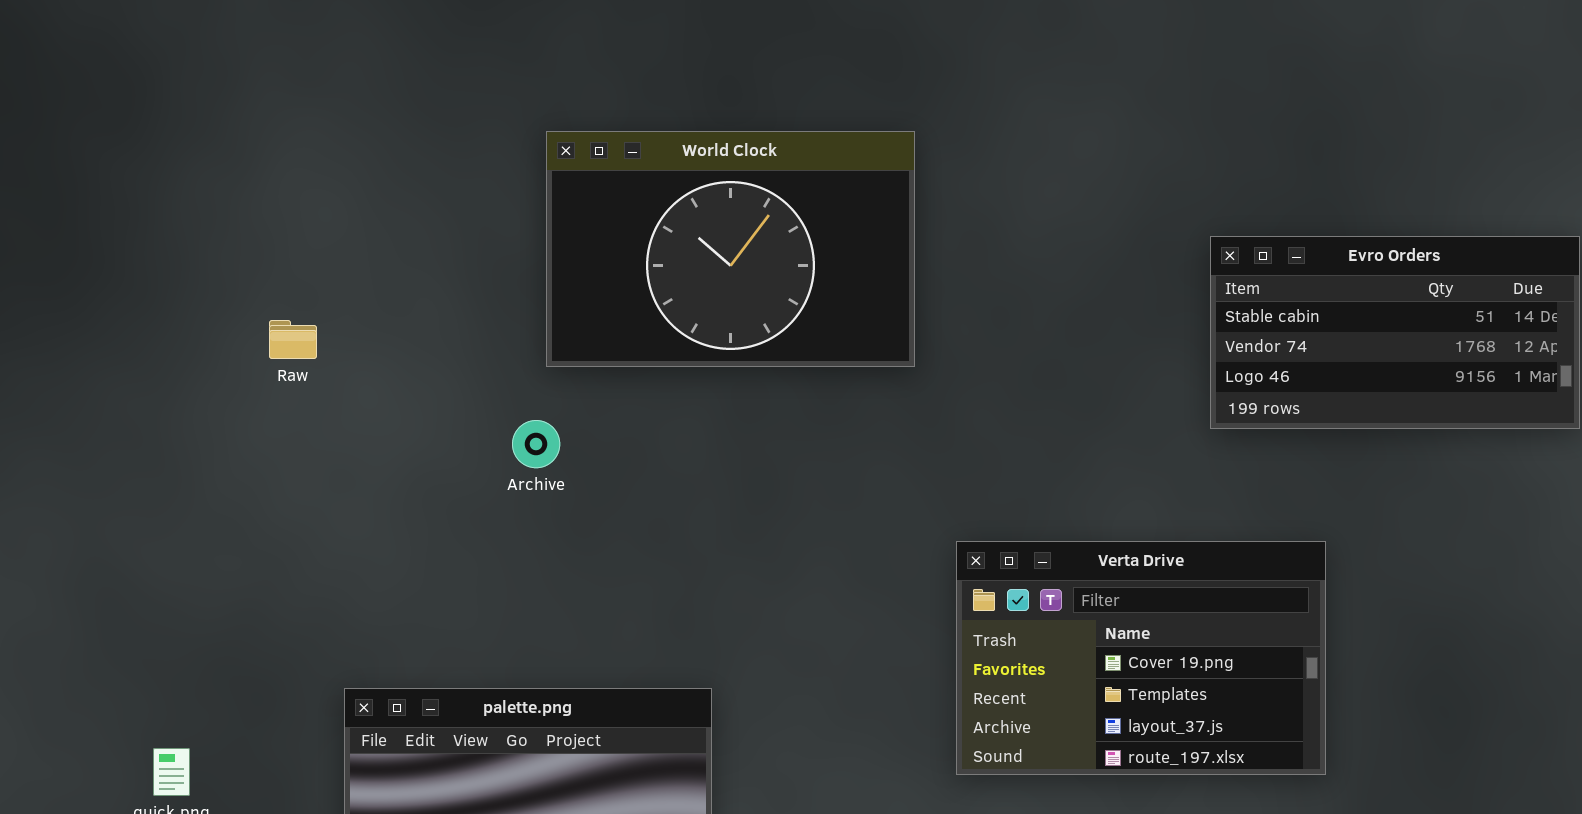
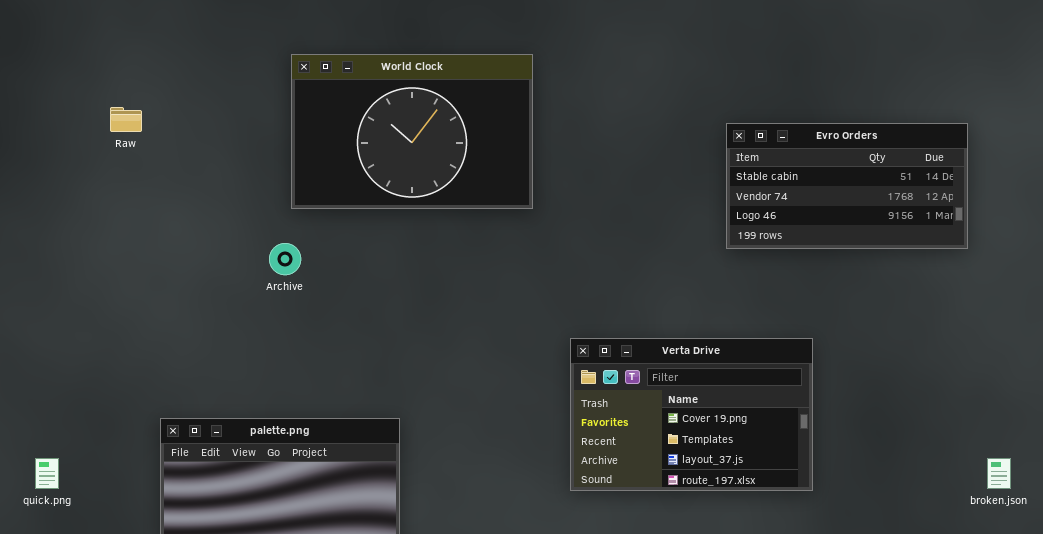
Raw: [269,320,317,359] -> [110,107,142,132], moved
Verta Drive: [956,541,1326,775] -> [570,338,813,491], moved

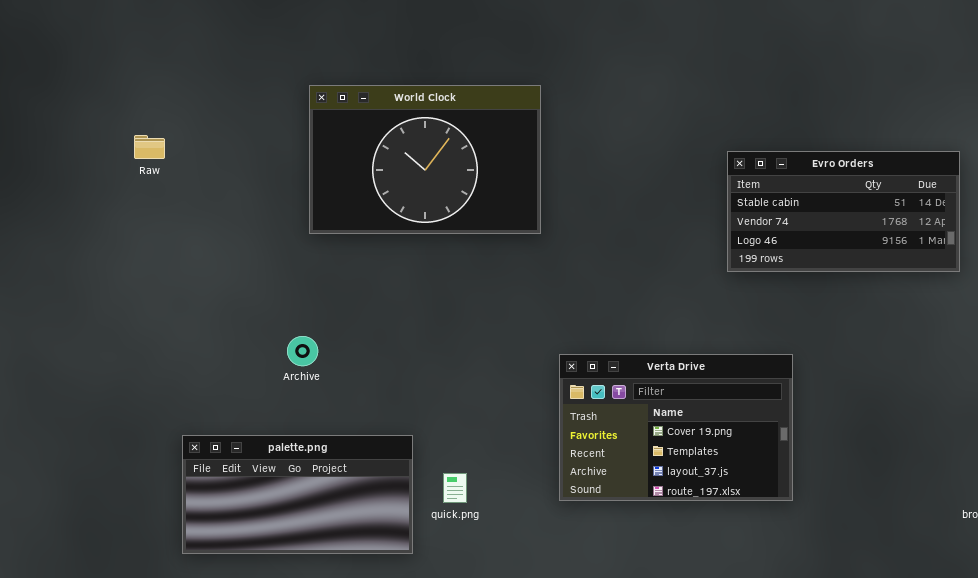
Archive: [269,243,301,275] -> [287,336,318,366], moved
Verta Drive: [570,338,813,491] -> [559,354,793,501], moved
quick.png: [35,458,59,489] -> [443,473,467,503], moved

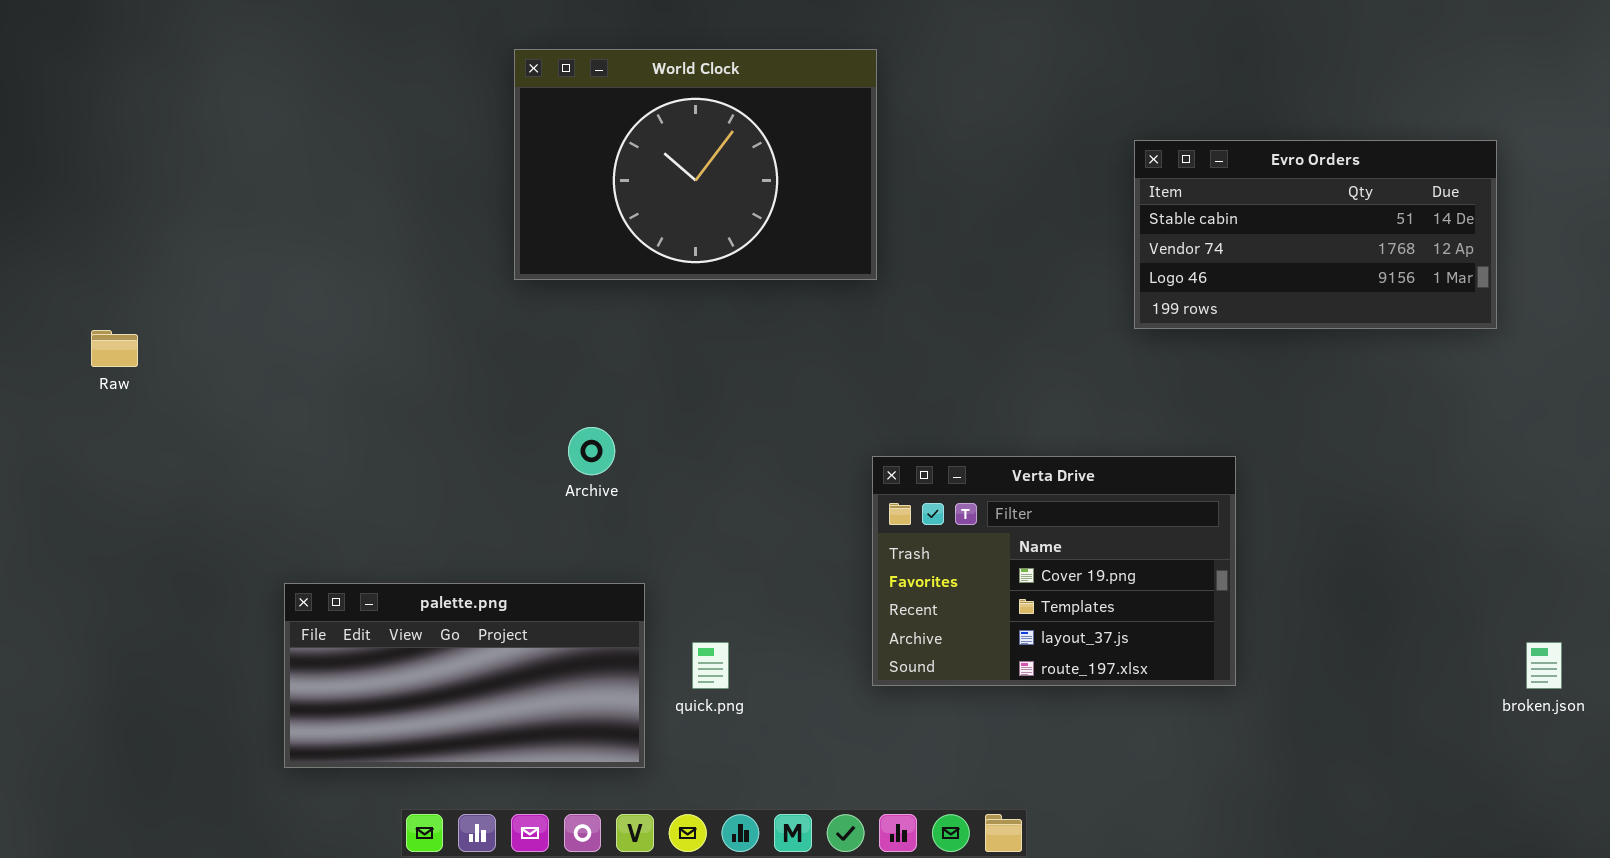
World Clock: [309,85,541,234] -> [514,49,877,280], moved
Raw: [134,135,165,159] -> [91,330,138,367], moved
Archive: [287,336,318,366] -> [568,427,615,475], moved

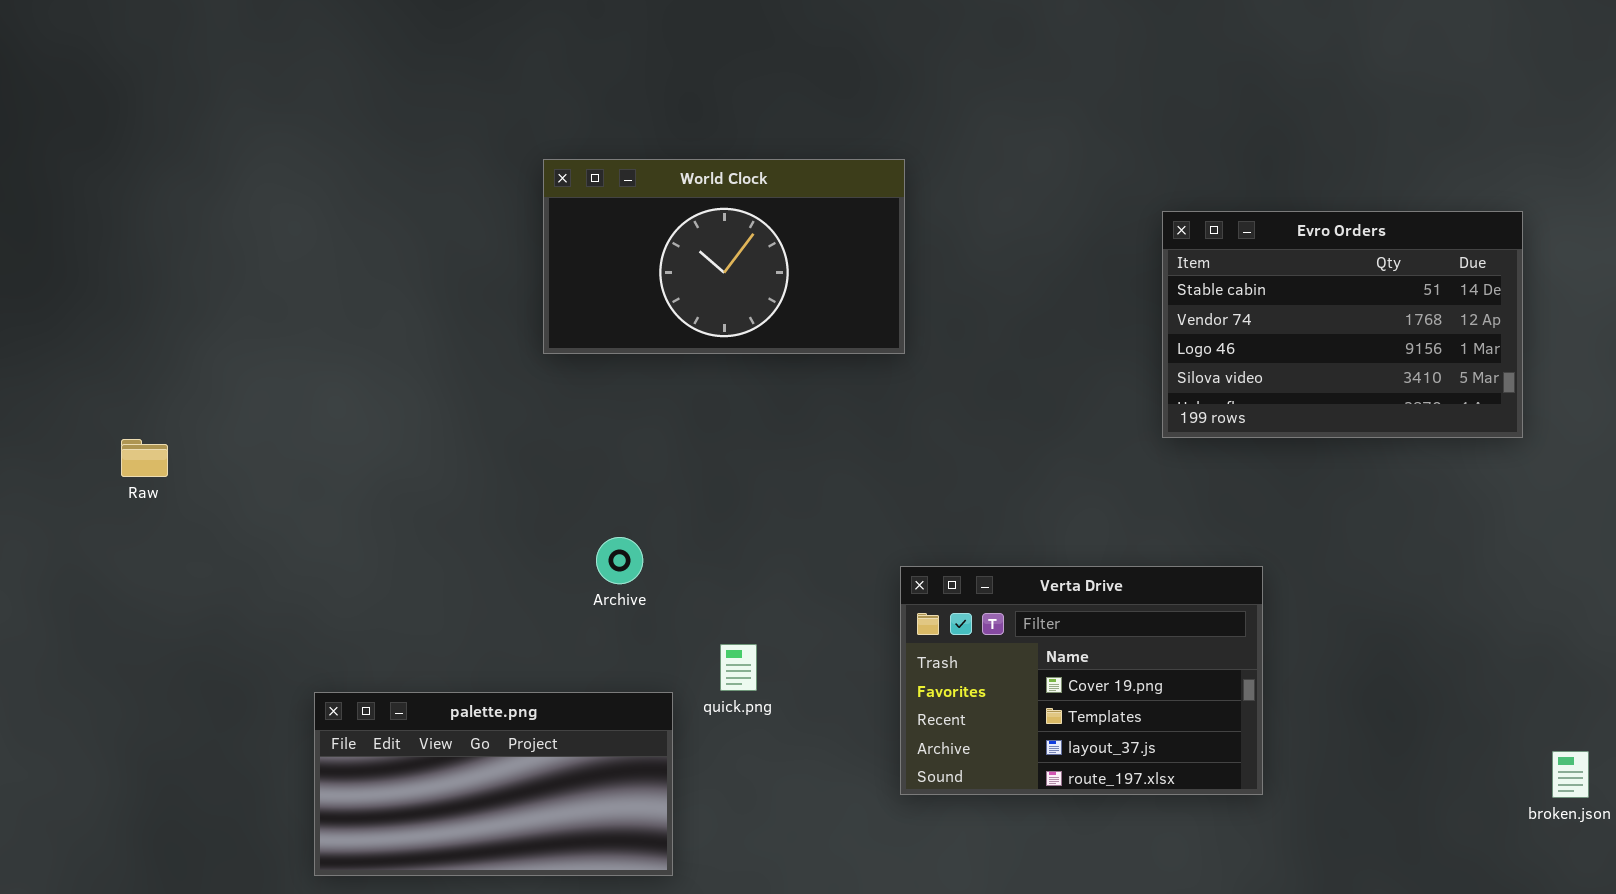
World Clock: [514,49,877,280] -> [543,159,905,354], resized
Evro Orders: [1134,140,1497,329] -> [1162,211,1523,438], resized
quick.png: [692,642,729,689] -> [720,644,757,691], moved

